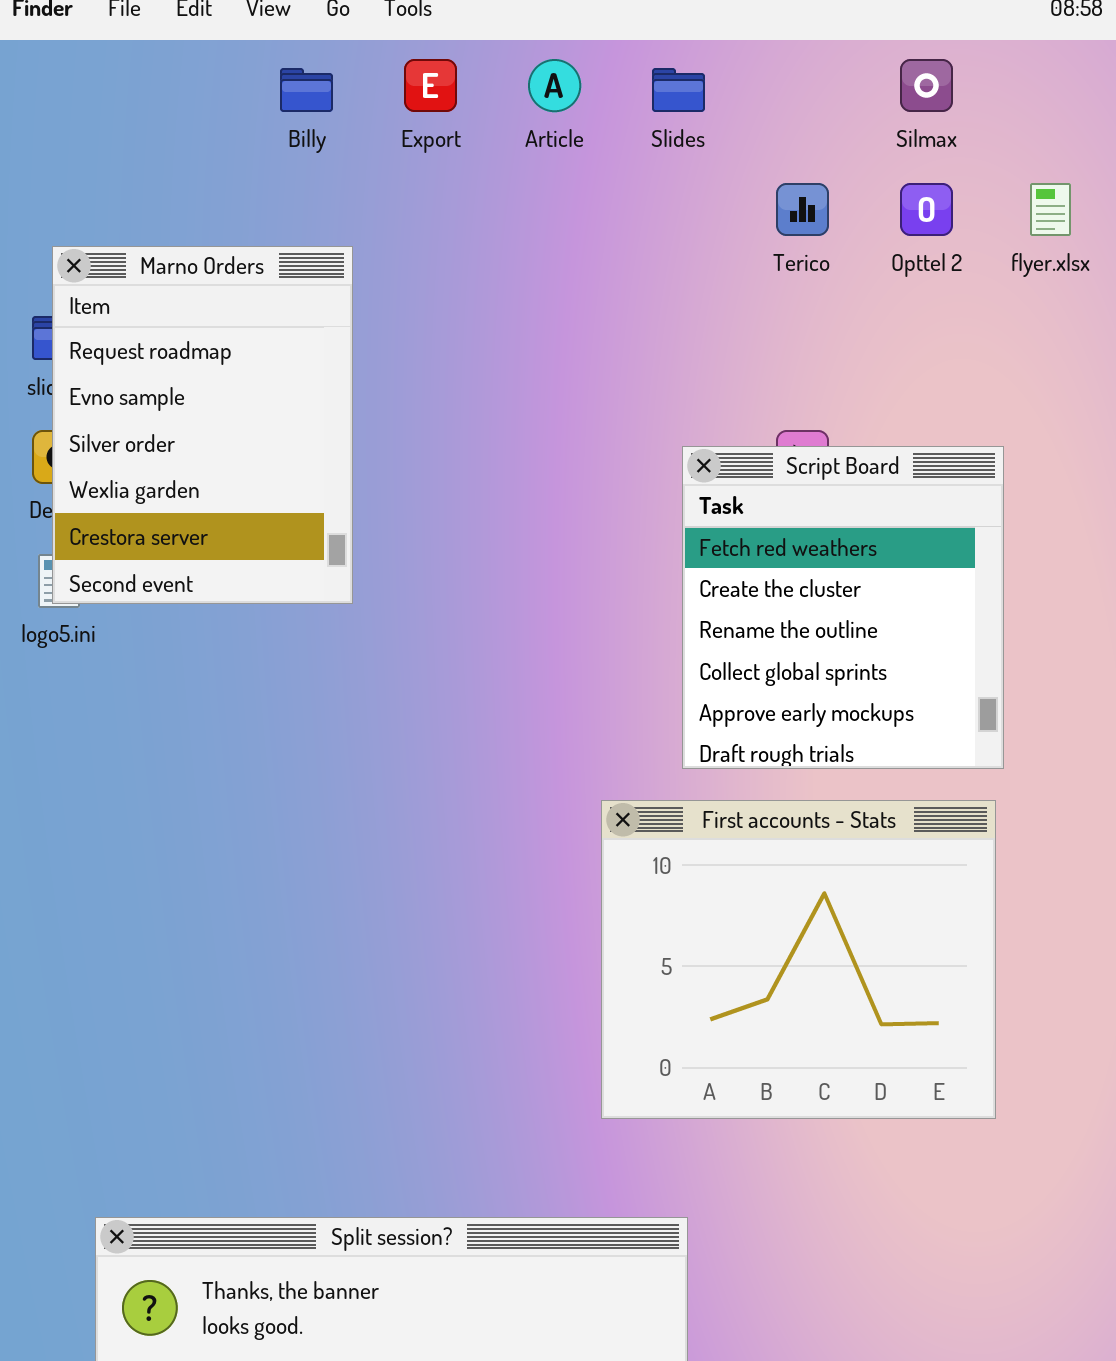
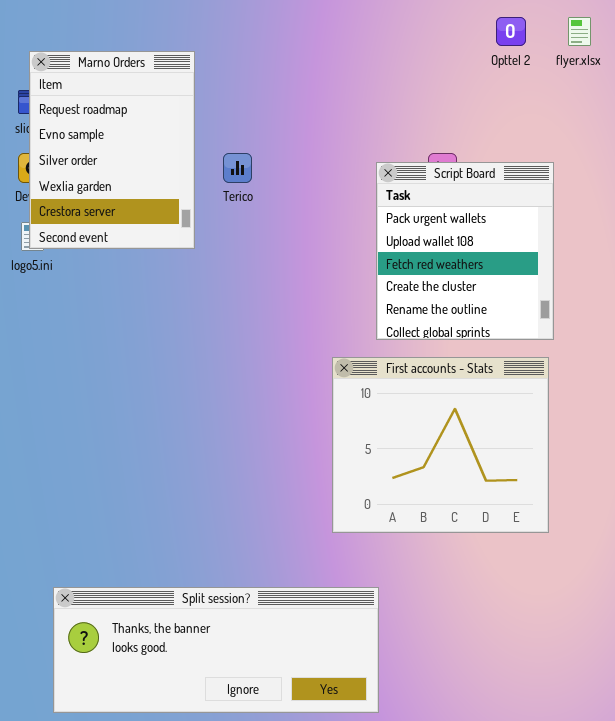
Terico: [776,183,829,236] -> [223,153,252,183], moved
Script Board: [682,446,1004,769] -> [376,162,554,340], scrolled up 2 rows

